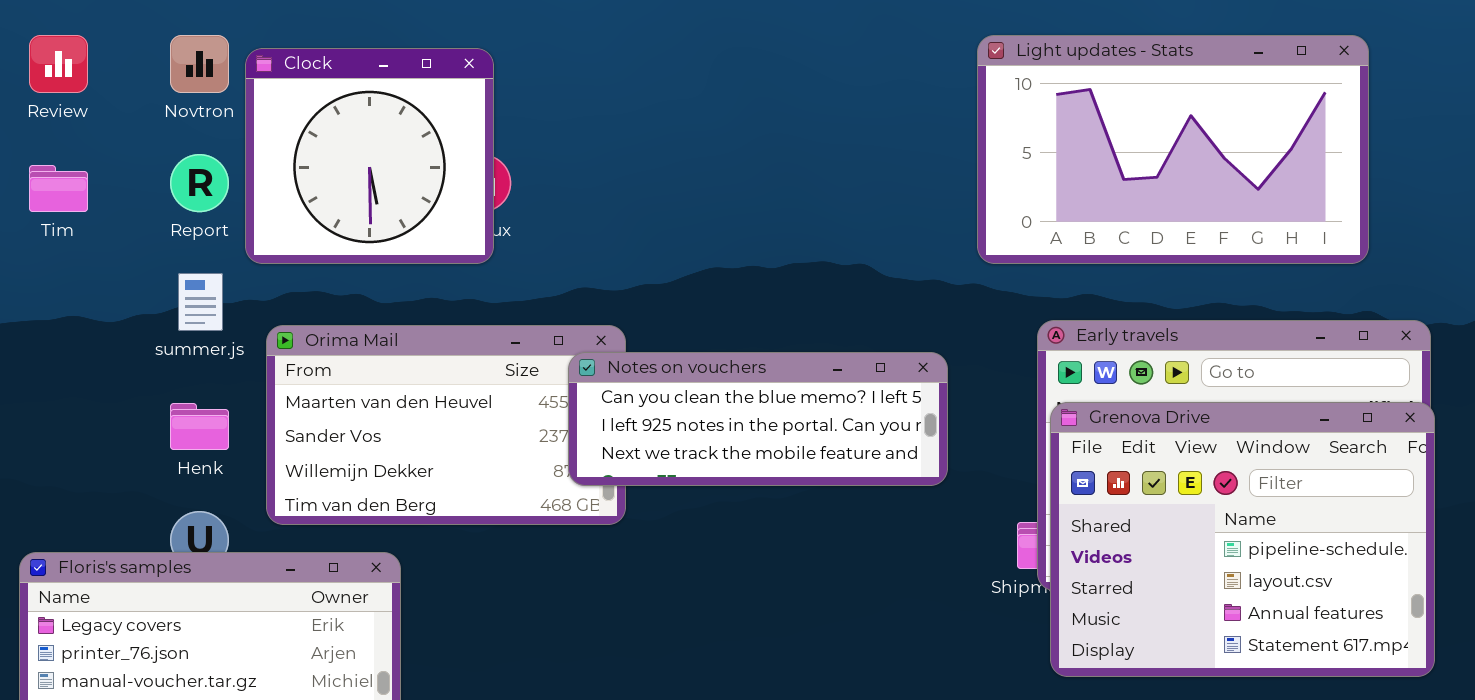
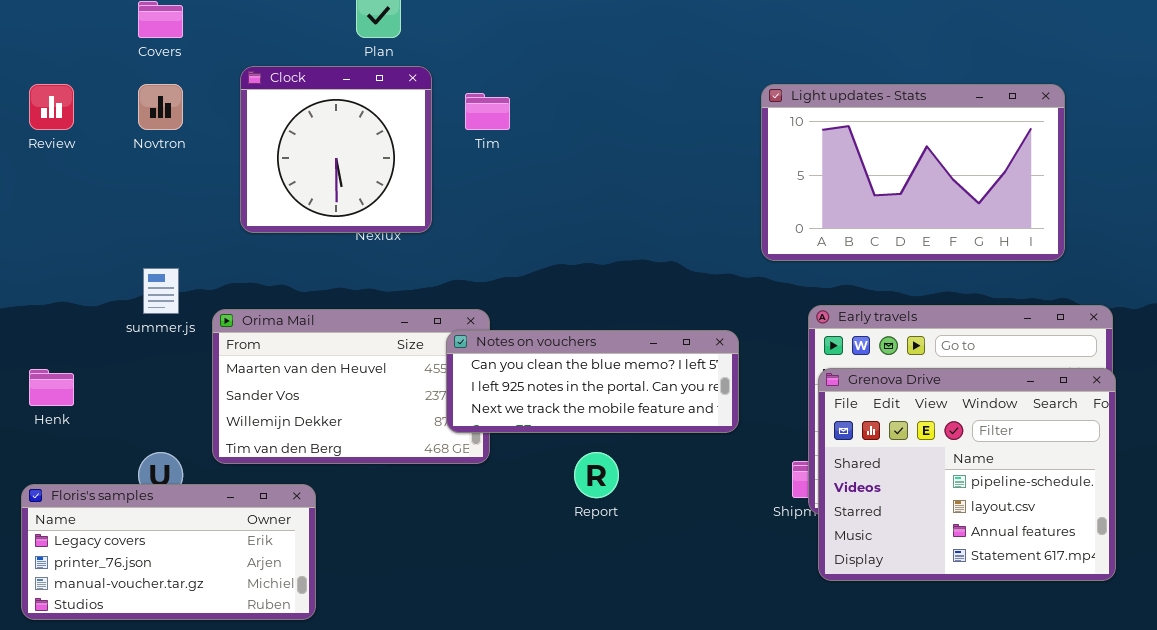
Clock: [245,48,494,264] -> [240,66,432,233], moved
Report: [170,154,229,212] -> [574,452,619,498], moved
Tim: [29,165,88,212] -> [465,93,510,130], moved
Henk: [170,403,229,450] -> [29,369,74,406], moved

